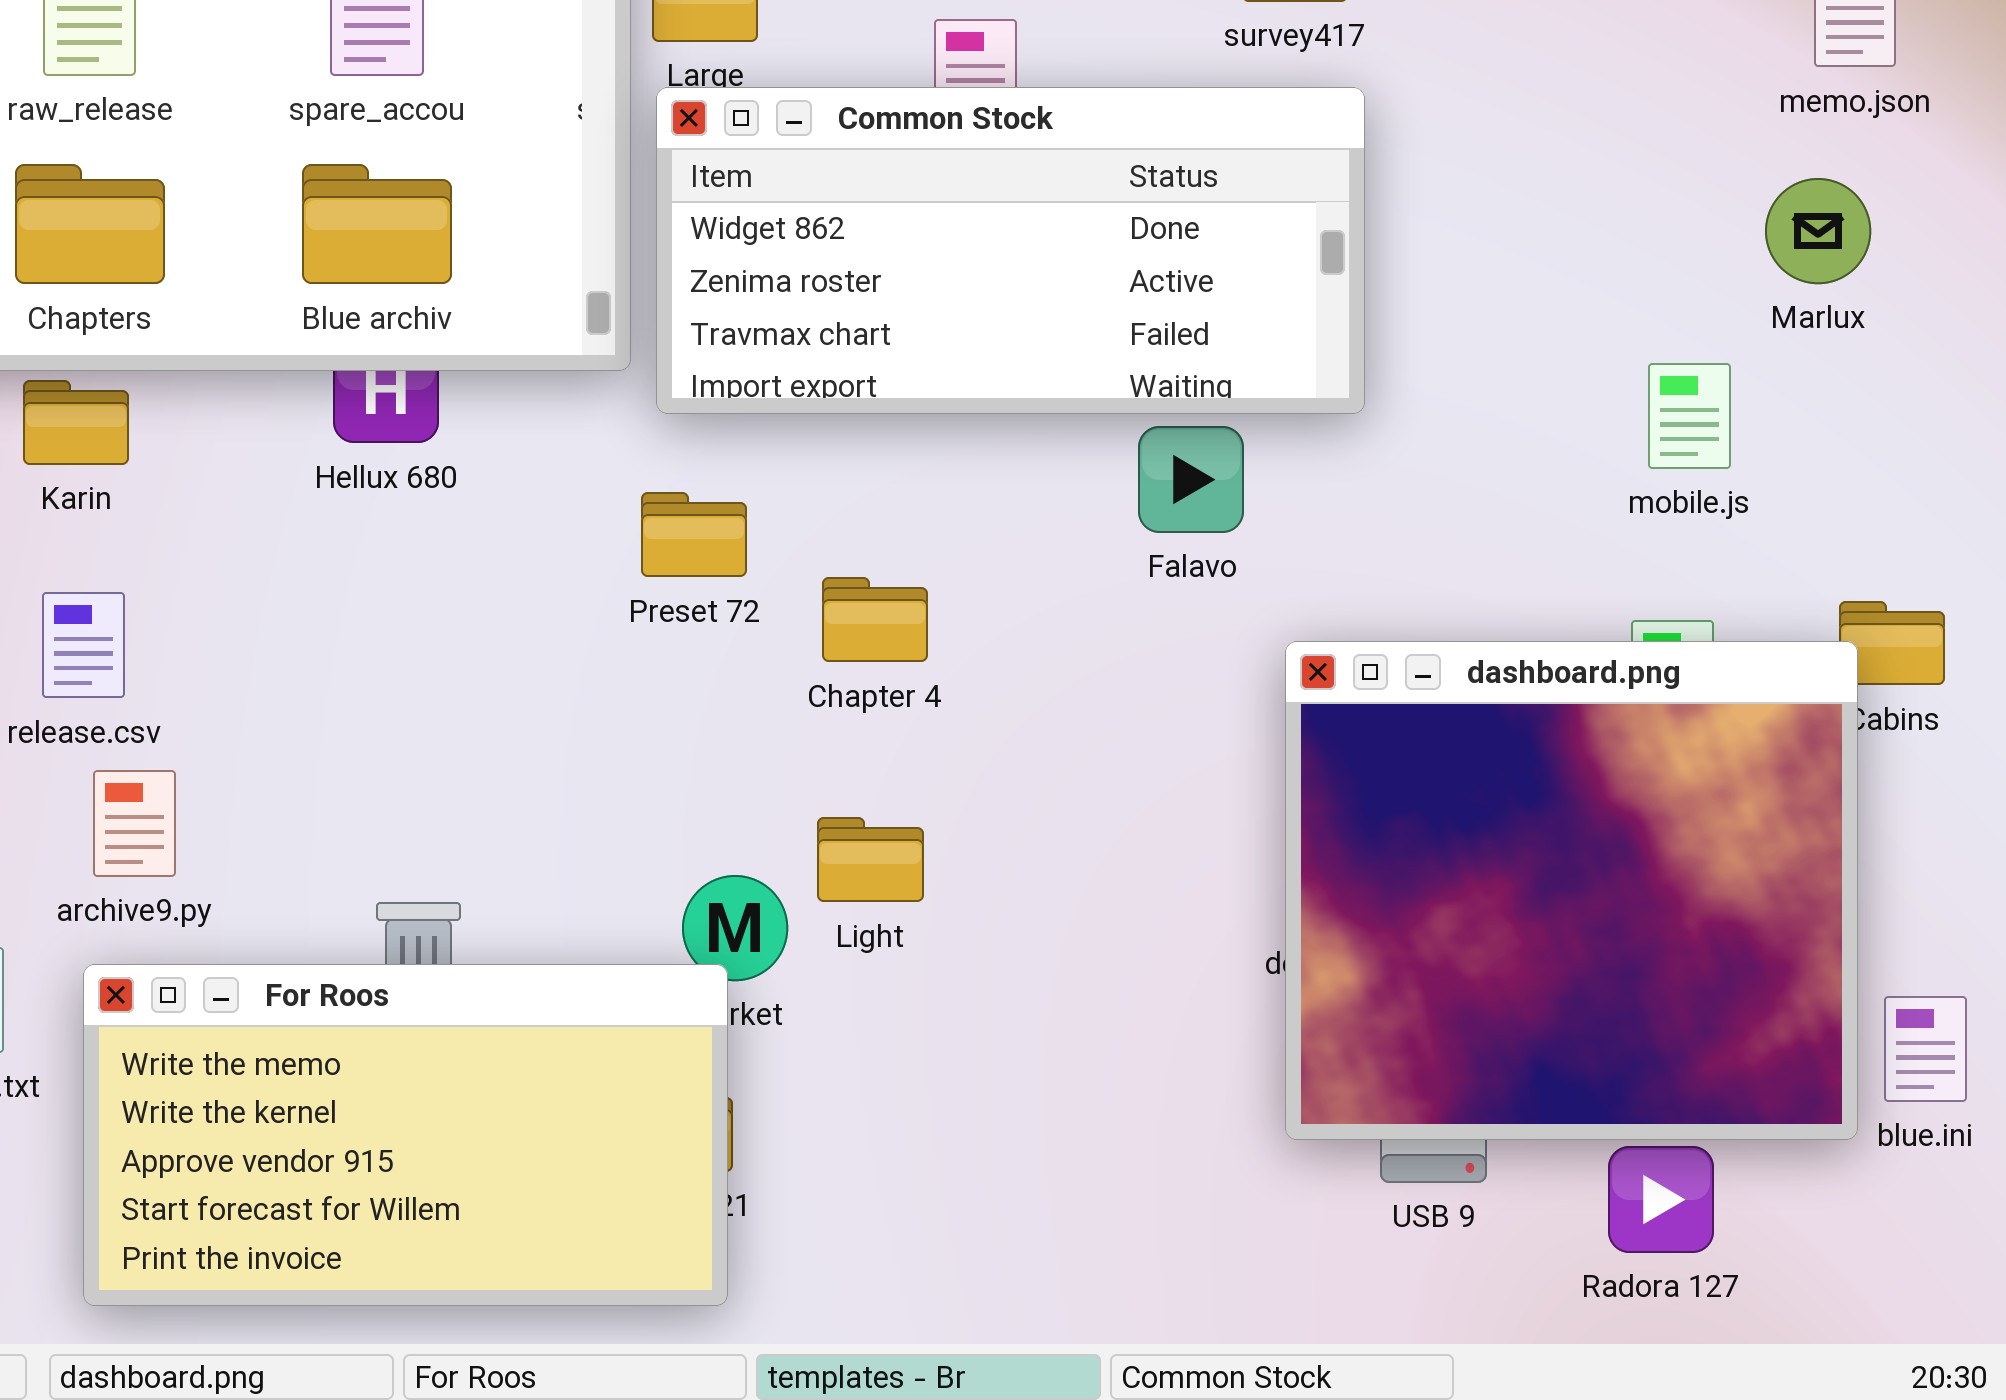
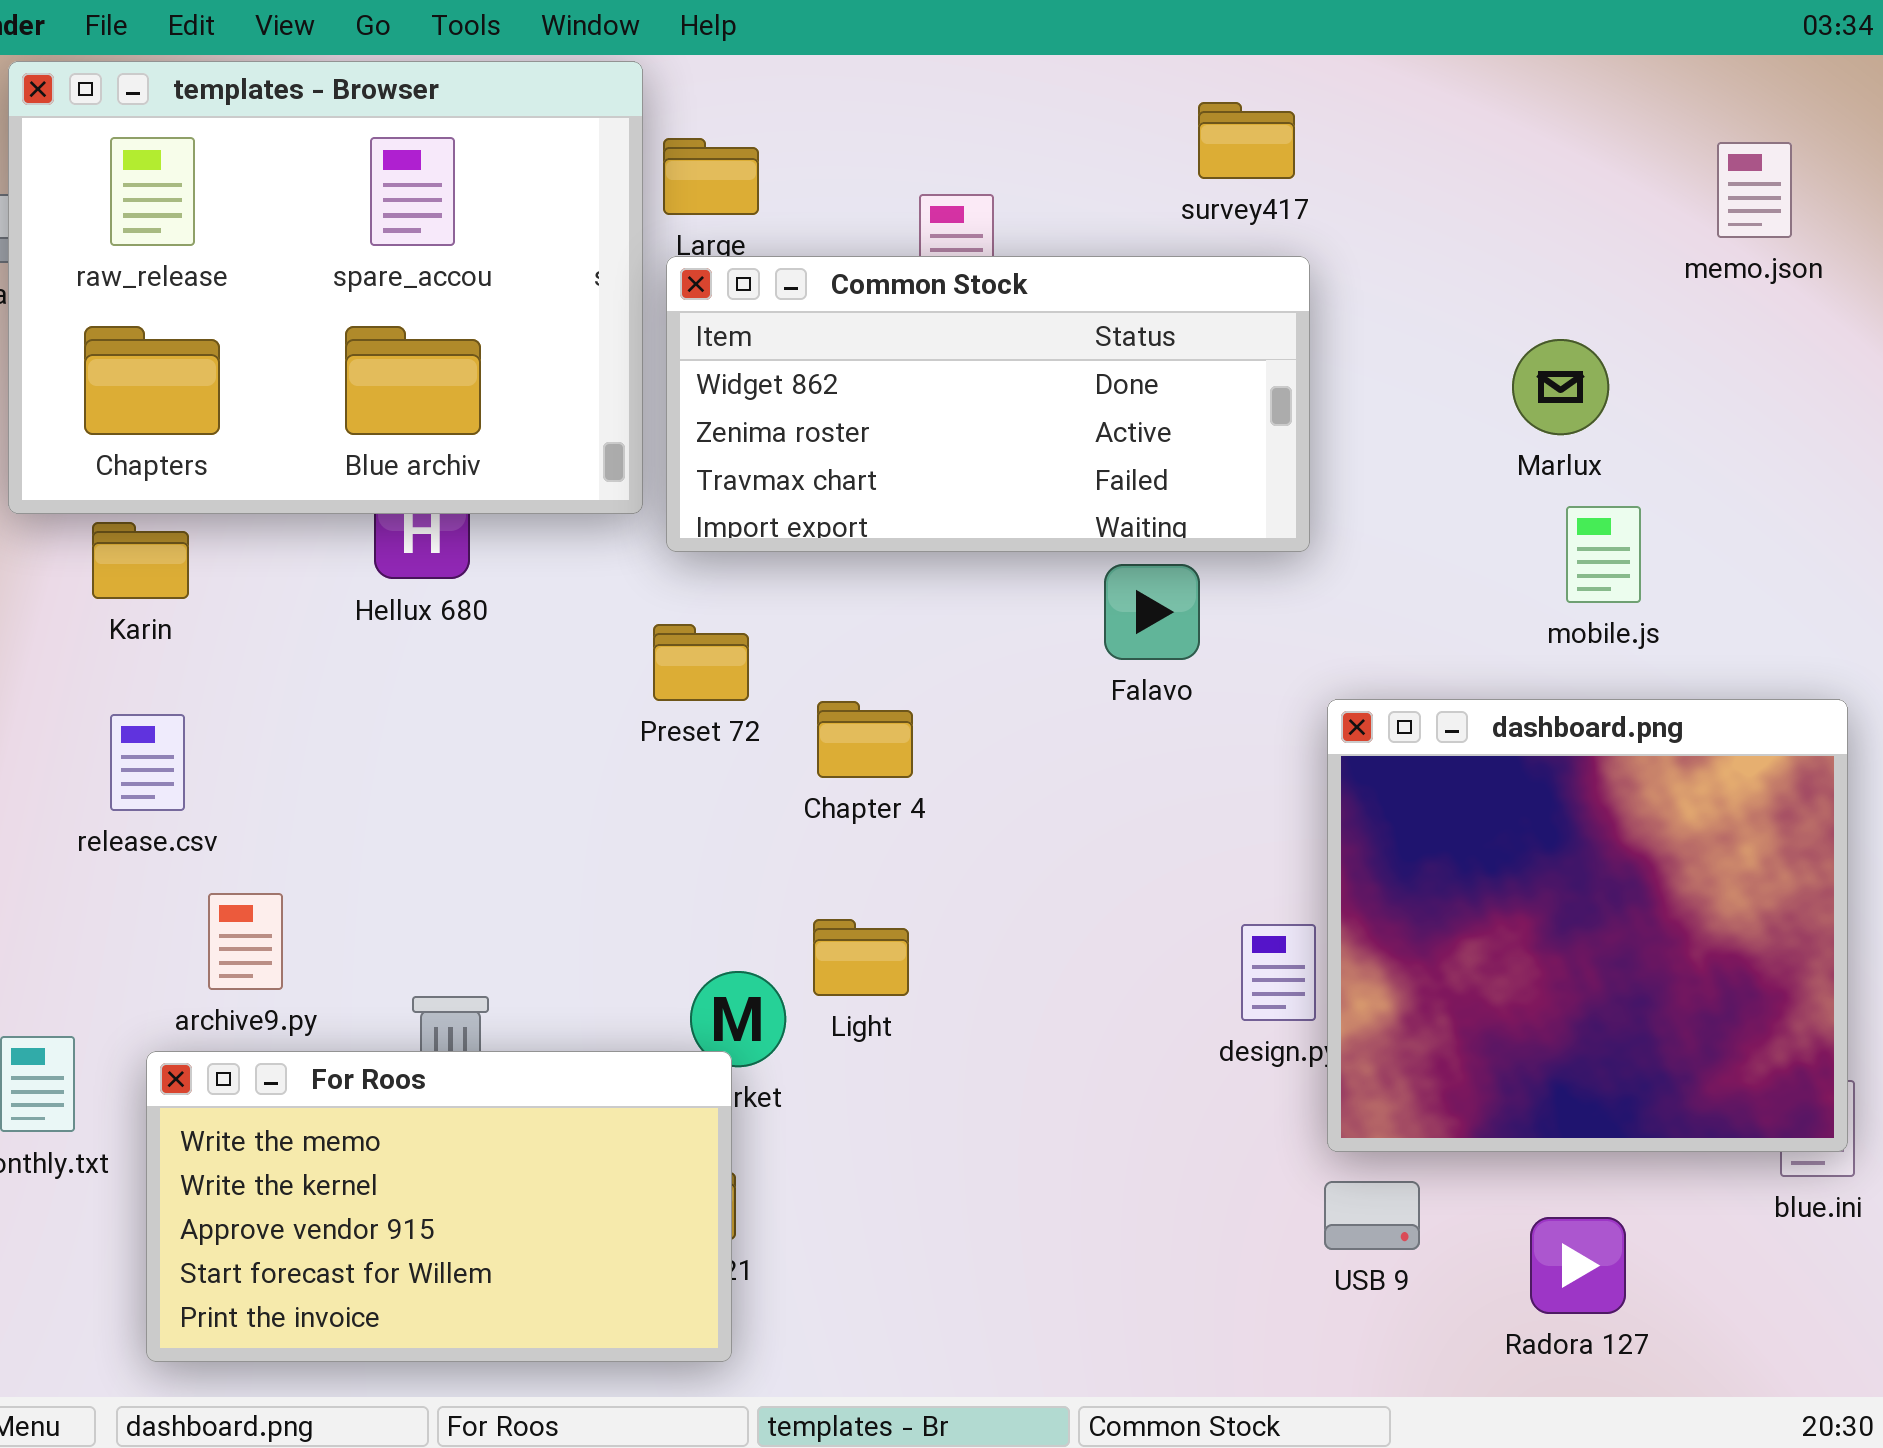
Marlux: [1765,178,1871,284] -> [1512,339,1609,435], moved
dashboard.png: [1285,641,1858,1140] -> [1327,699,1848,1152], moved
archive9.py: [93,770,176,877] -> [208,893,283,990], moved

